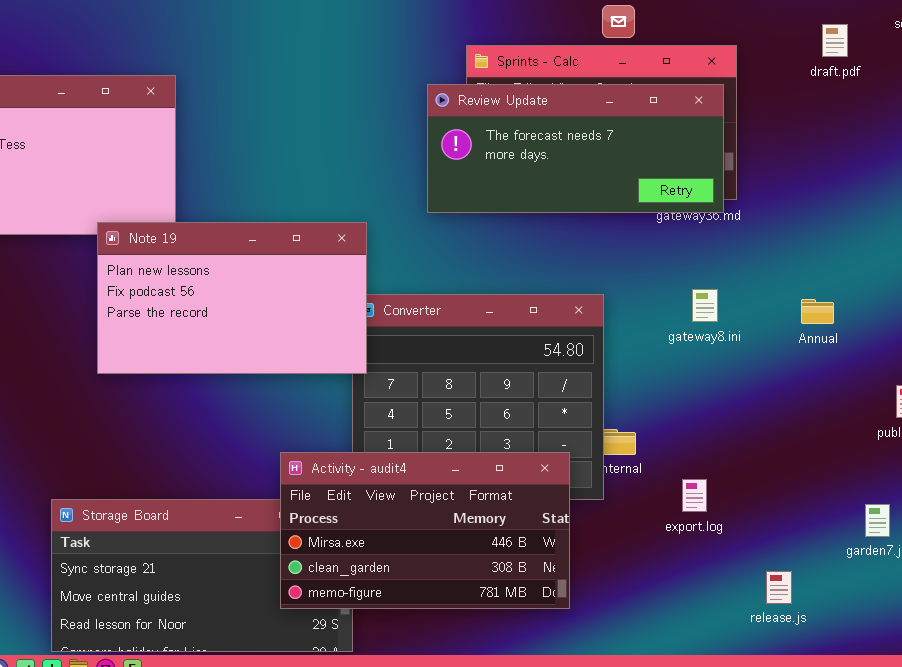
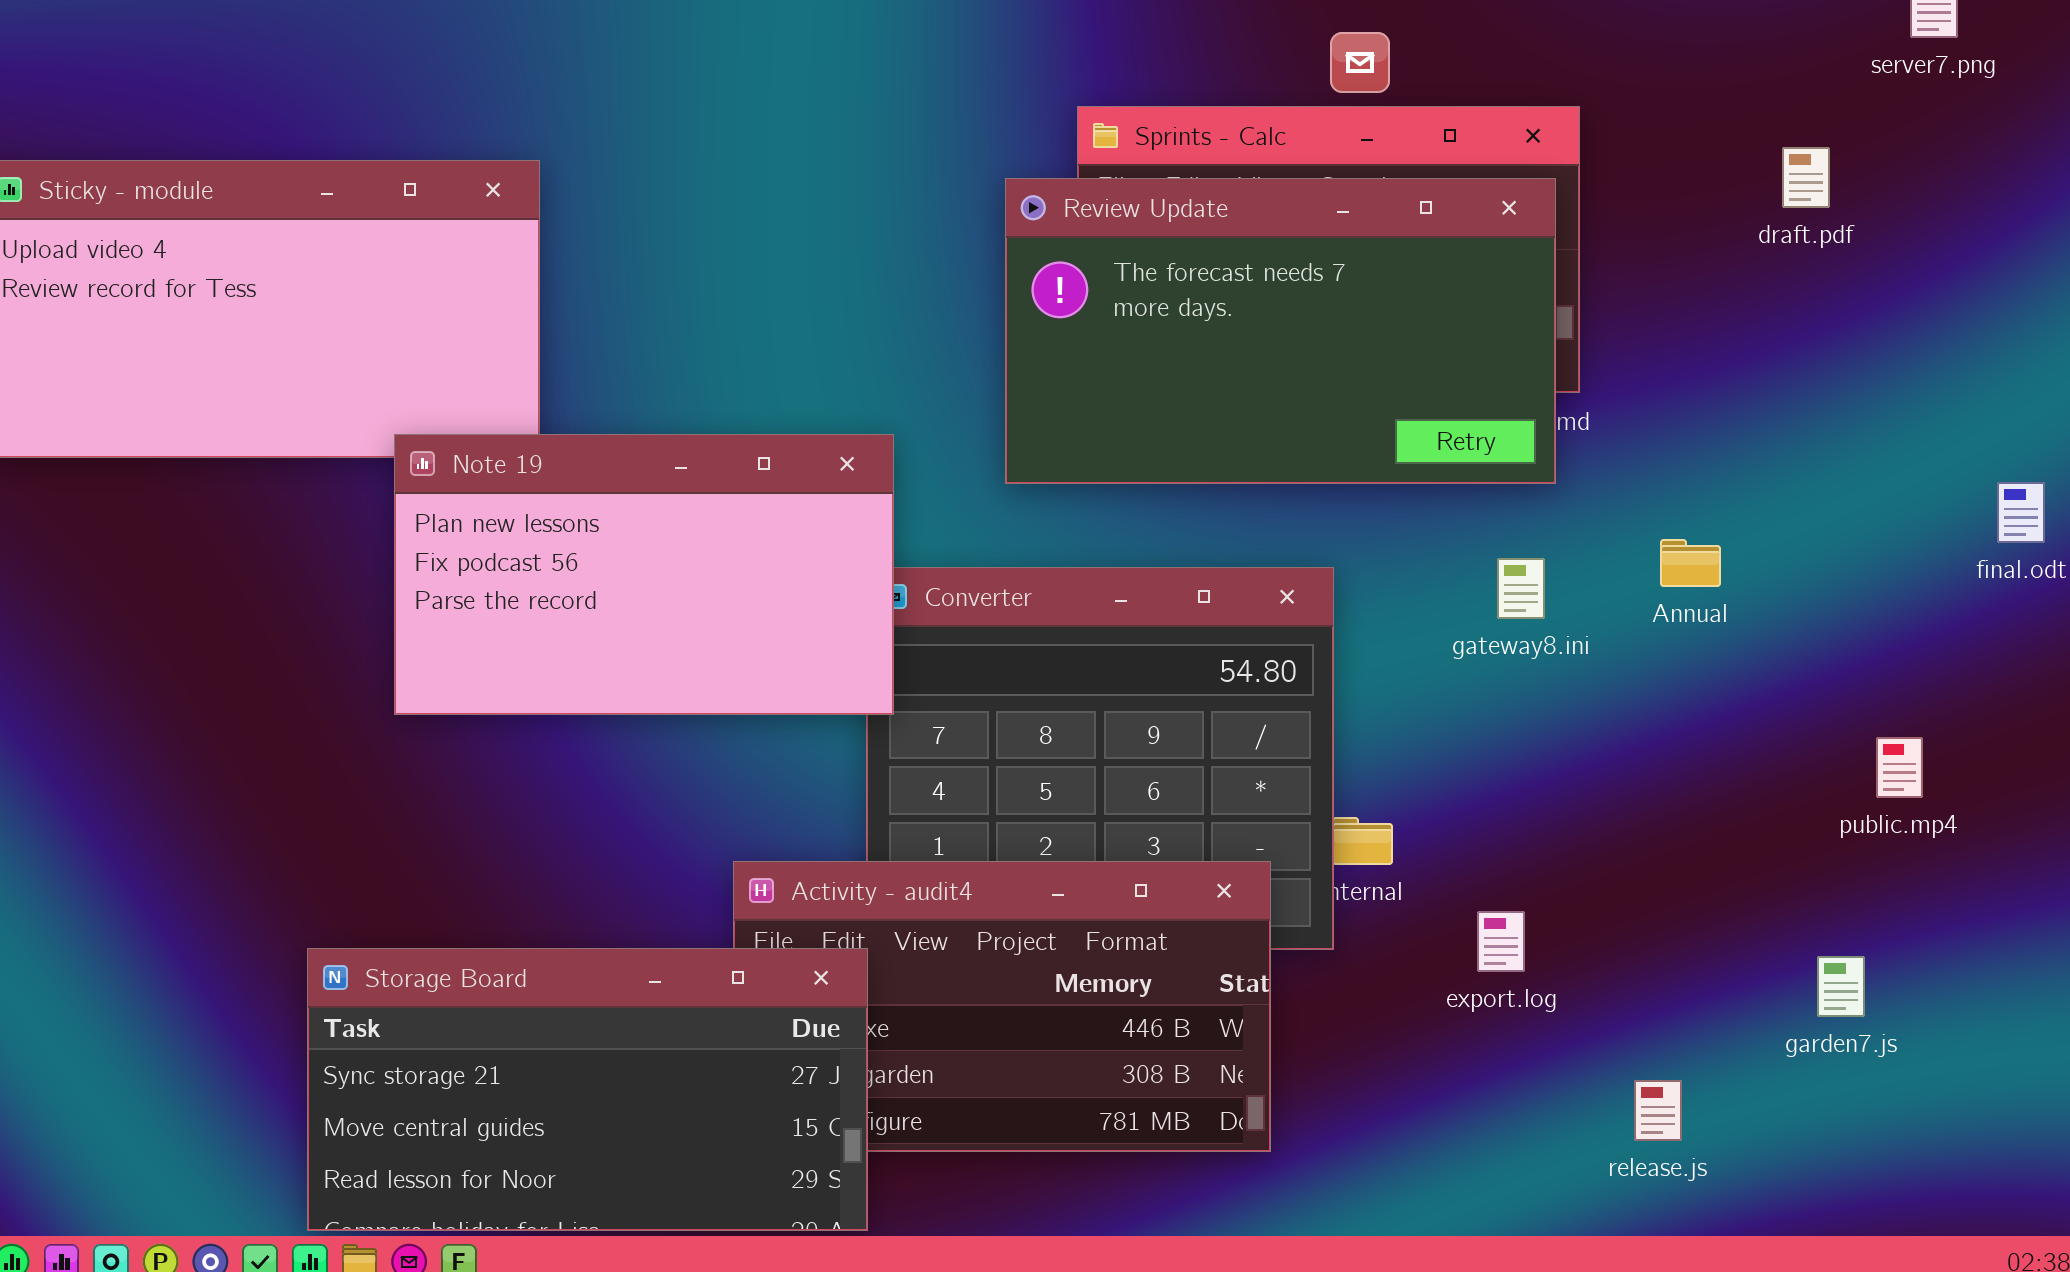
draft.pdf: [822,24,848,57] -> [1782,147,1830,208], moved
Review Update: [427,84,724,213] -> [1005,178,1556,484], resized
Annual: [801,299,834,324] -> [1660,539,1721,587], moved
Storage Board: [51,499,353,652] -> [307,948,868,1231], raised

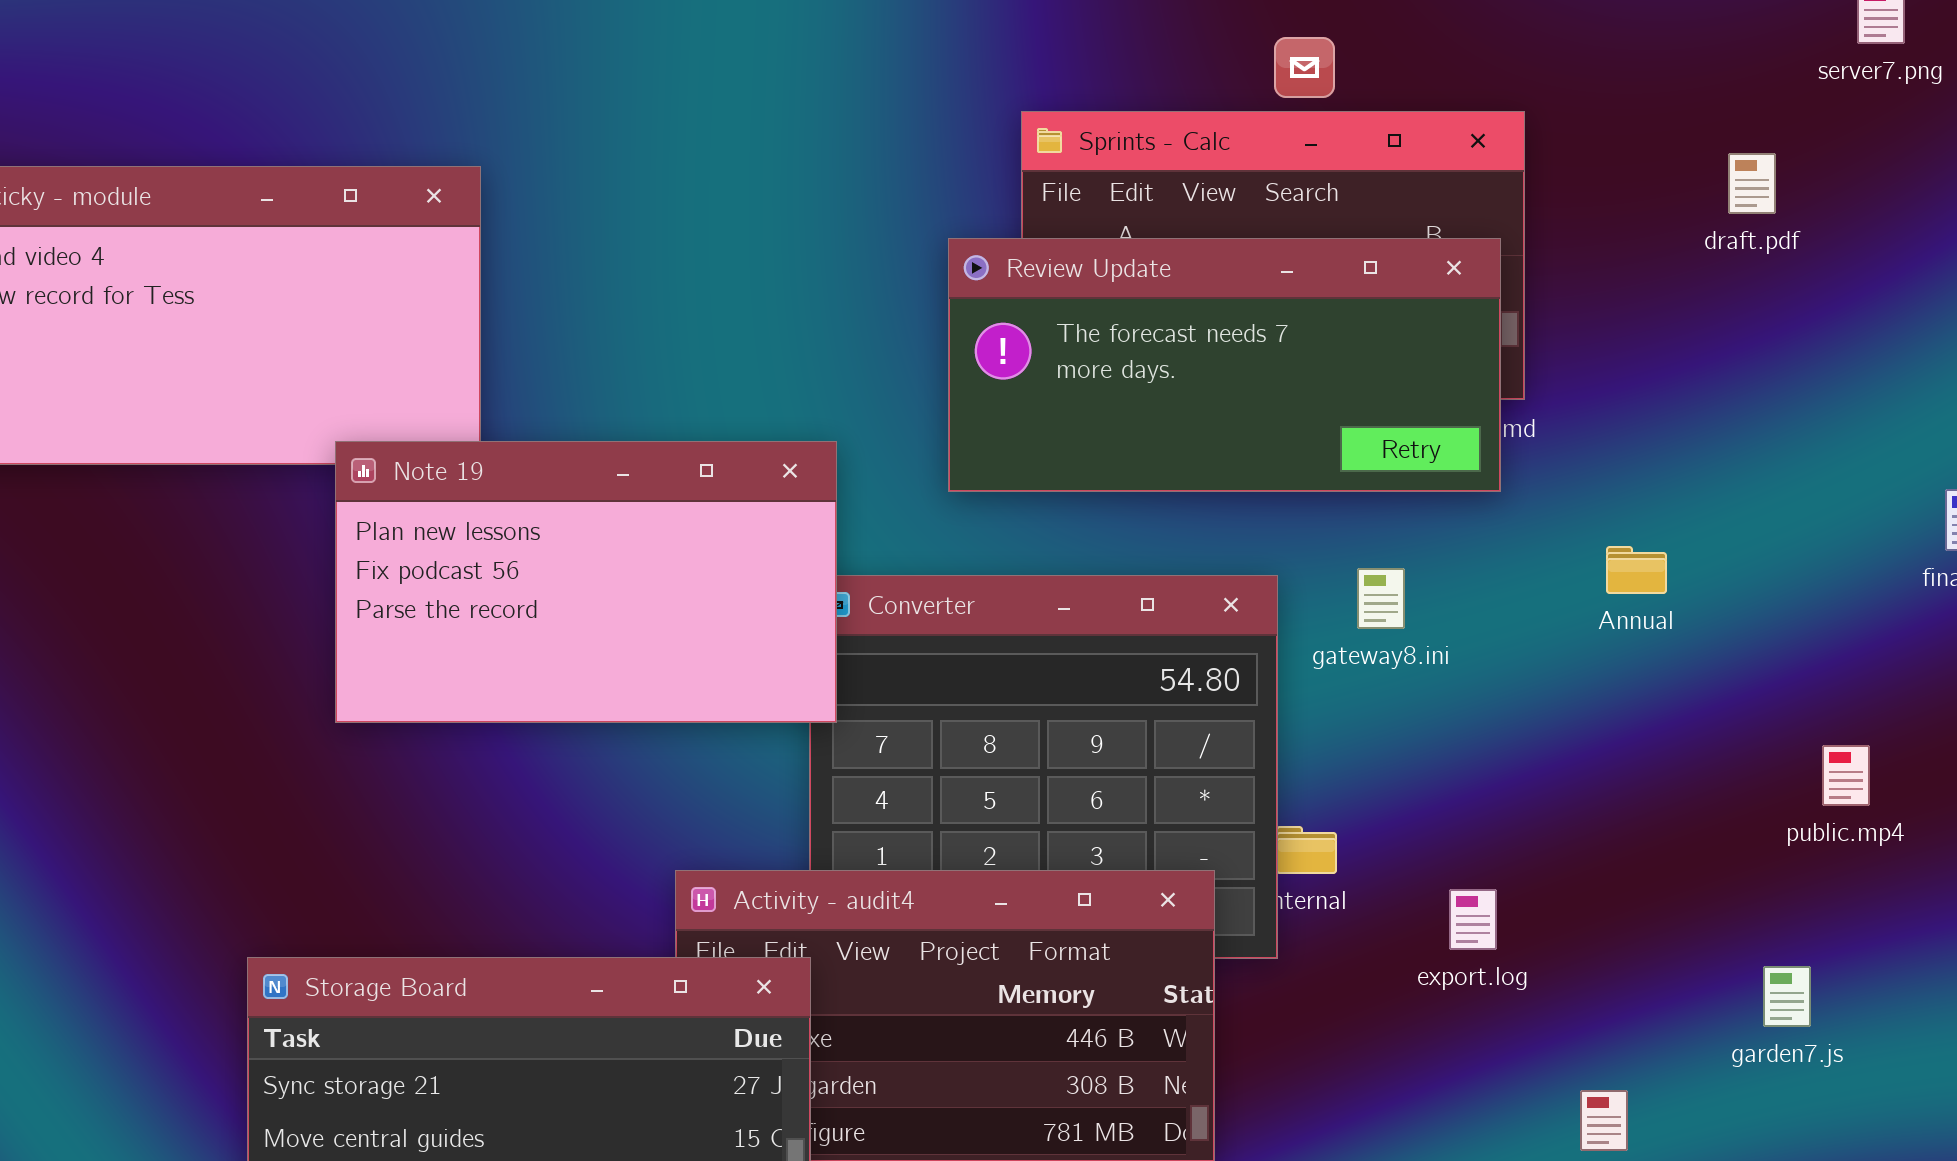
Review Update: [1005,178,1556,484] -> [948,238,1501,492], resized
gateway8.ini: [1497,558,1545,619] -> [1357,568,1405,629], moved
export.log: [1477,911,1525,972] -> [1449,889,1497,950], moved

